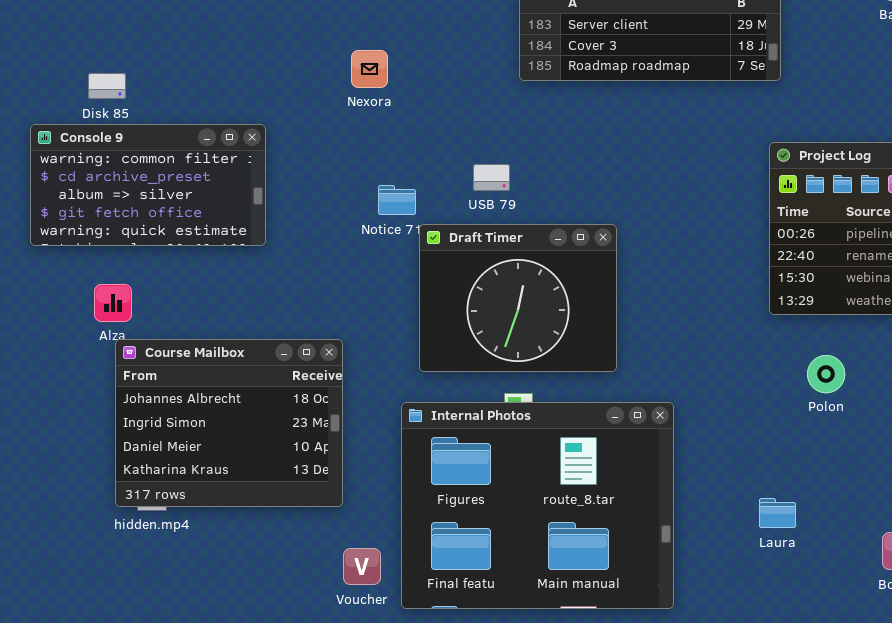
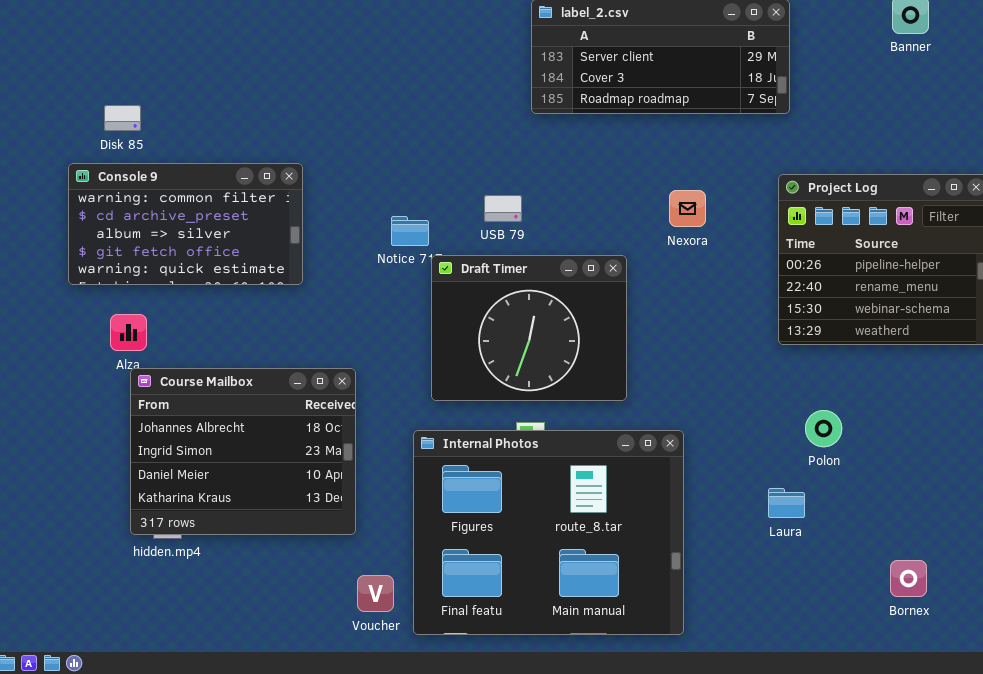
Nexora: [351,50,388,88] -> [669,190,706,227], moved
Console 9: [30,124,266,246] -> [68,163,303,285], moved
Polon: [807,355,845,393] -> [805,410,842,447], moved
Laura: [759,498,796,528] -> [768,488,805,518], moved

